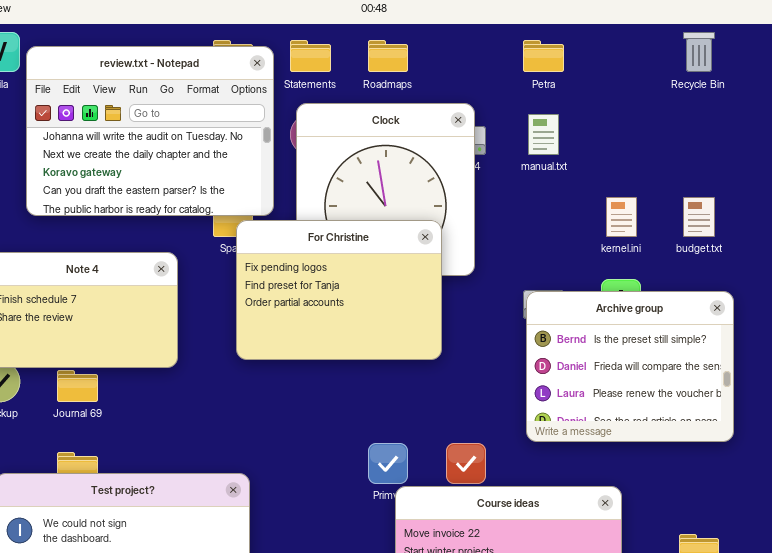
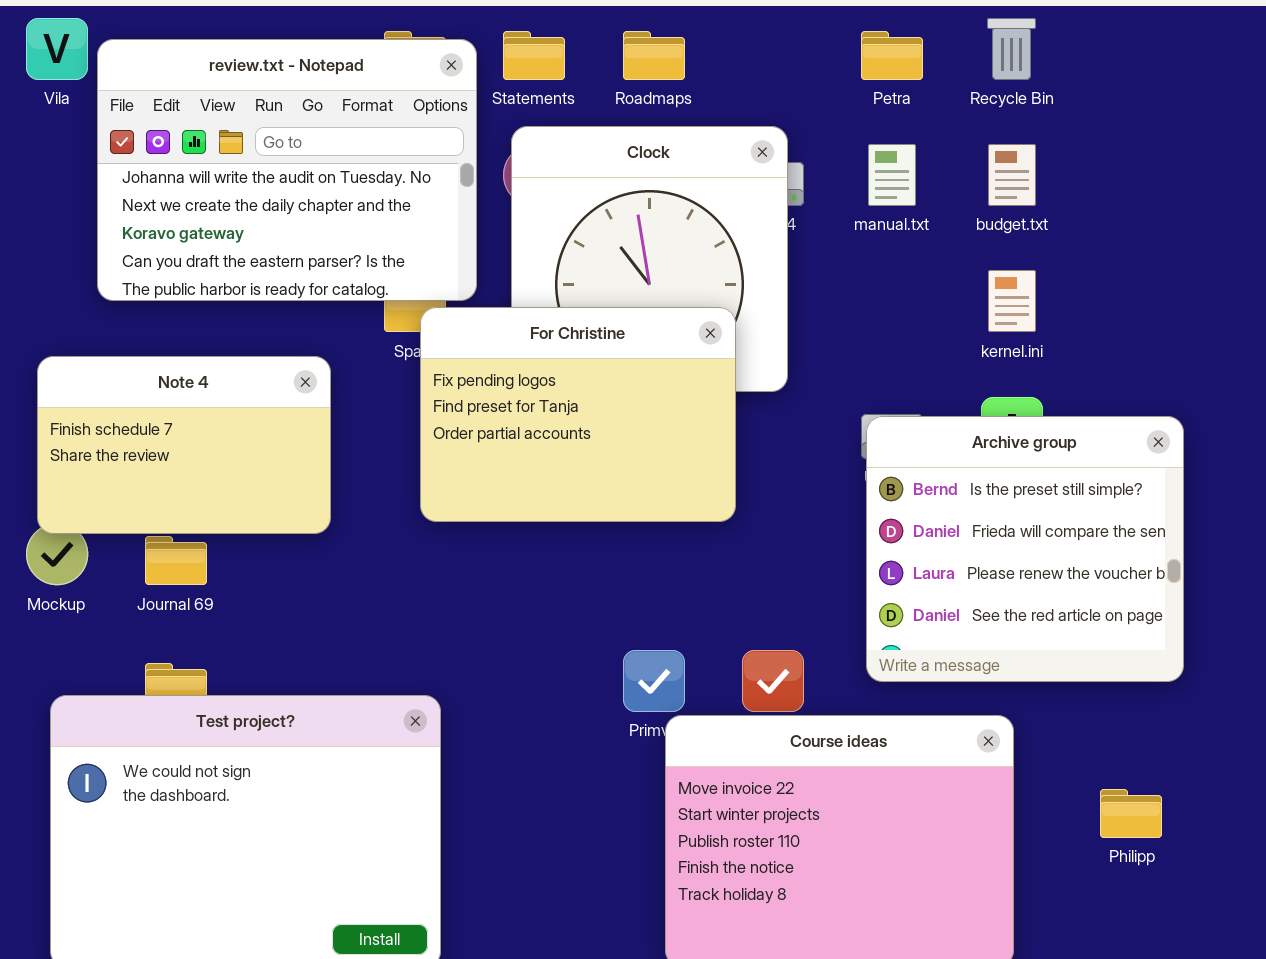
Recycle Bin: [683,32,715,72] -> [987,18,1036,80], moved
budget.txt: [683,197,715,237] -> [988,144,1036,206], moved
Archive group: [526,291,734,442] -> [866,416,1184,682], resized

